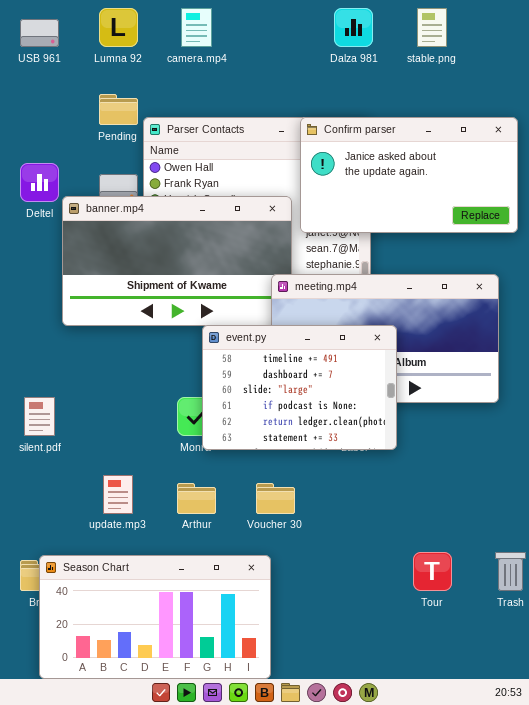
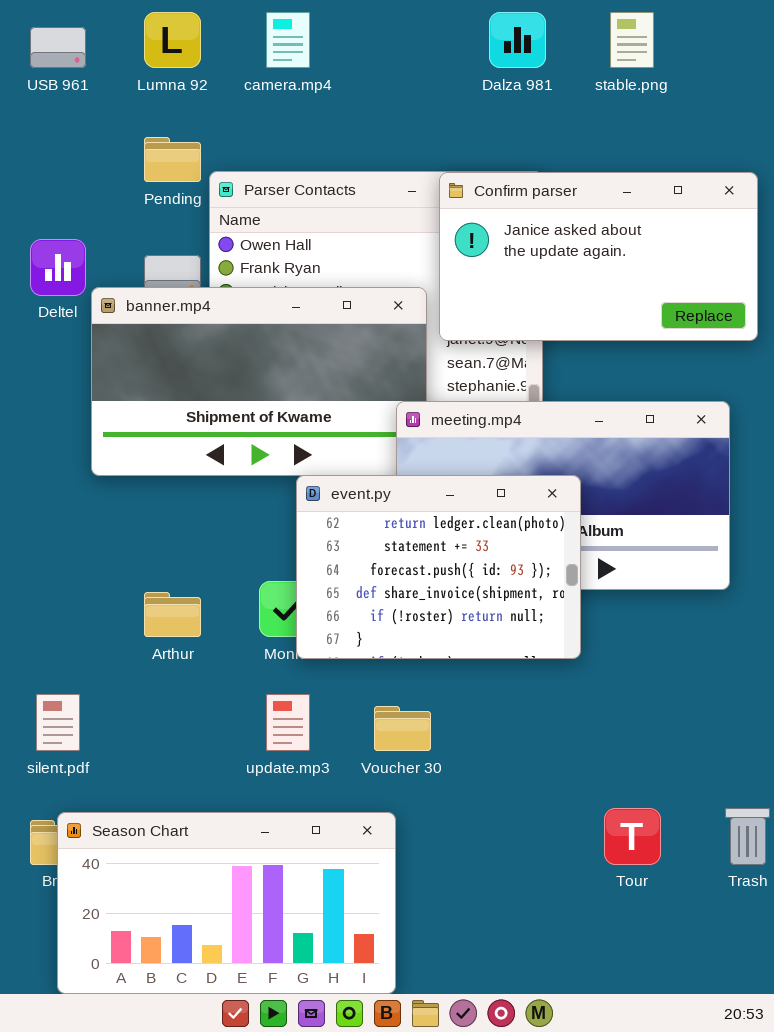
event.py: [202,325,397,450] -> [296,475,581,659], scrolled down 4 rows
silent.pdf: [24,397,55,436] -> [36,694,80,751], moved
update.mp3: [103,475,133,514] -> [266,694,310,751], moved
Arthur: [177,483,216,514] -> [144,592,201,637], moved

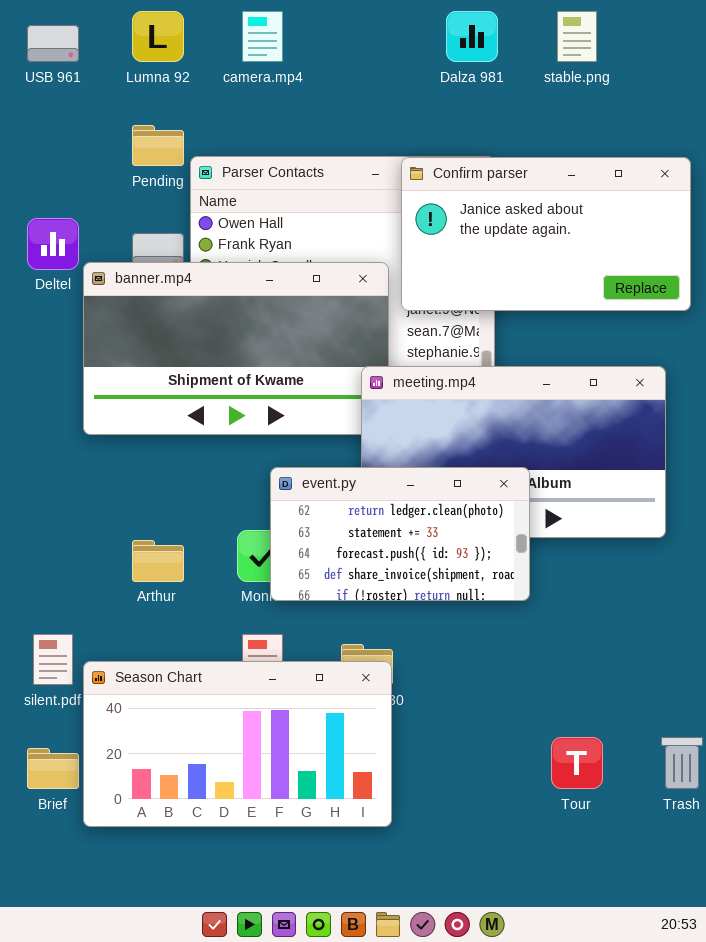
event.py: [296,475,581,659] -> [270,467,530,601], resized
Season Chart: [57,812,396,994] -> [83,661,392,827], moved

